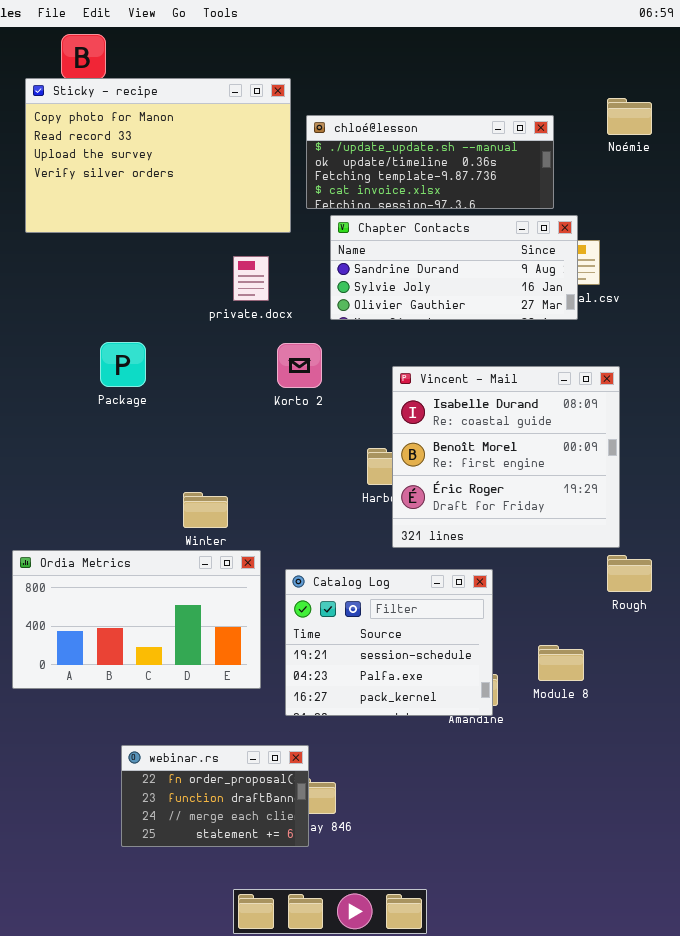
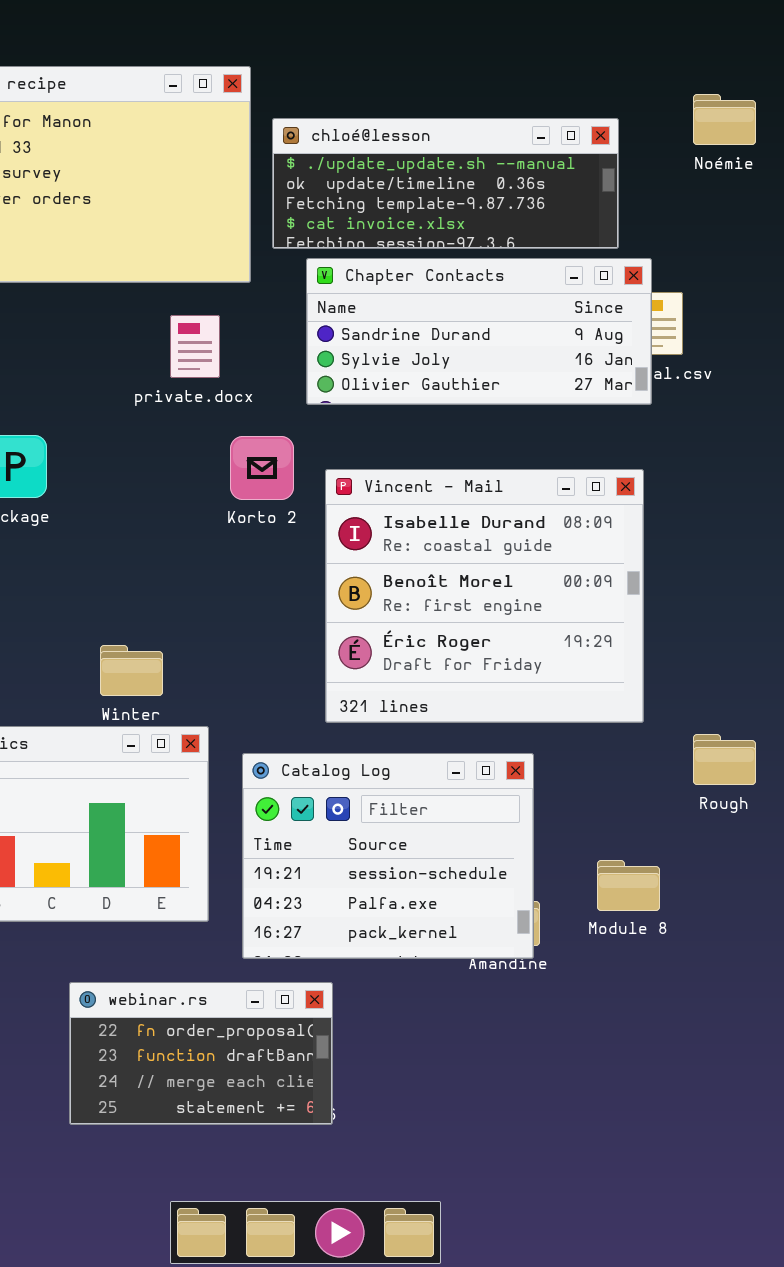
Vincent - Mail: [392,366,620,548] -> [325,469,644,723], moved
webinar.rs: [121,745,309,847] -> [69,982,333,1125], moved

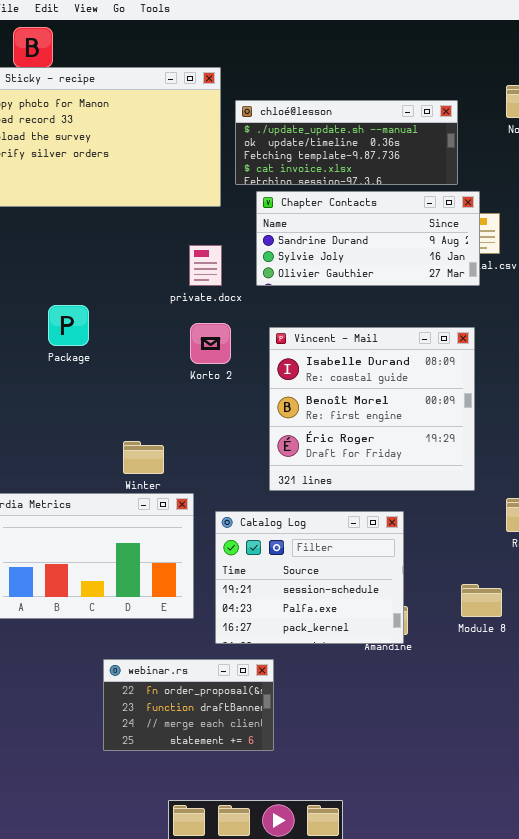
private.docx: [170,315,220,378] -> [189,245,222,286], moved
Korto 2: [230,436,294,500] -> [190,323,231,364], moved
Module 8: [597,860,660,911] -> [461,584,502,617], moved

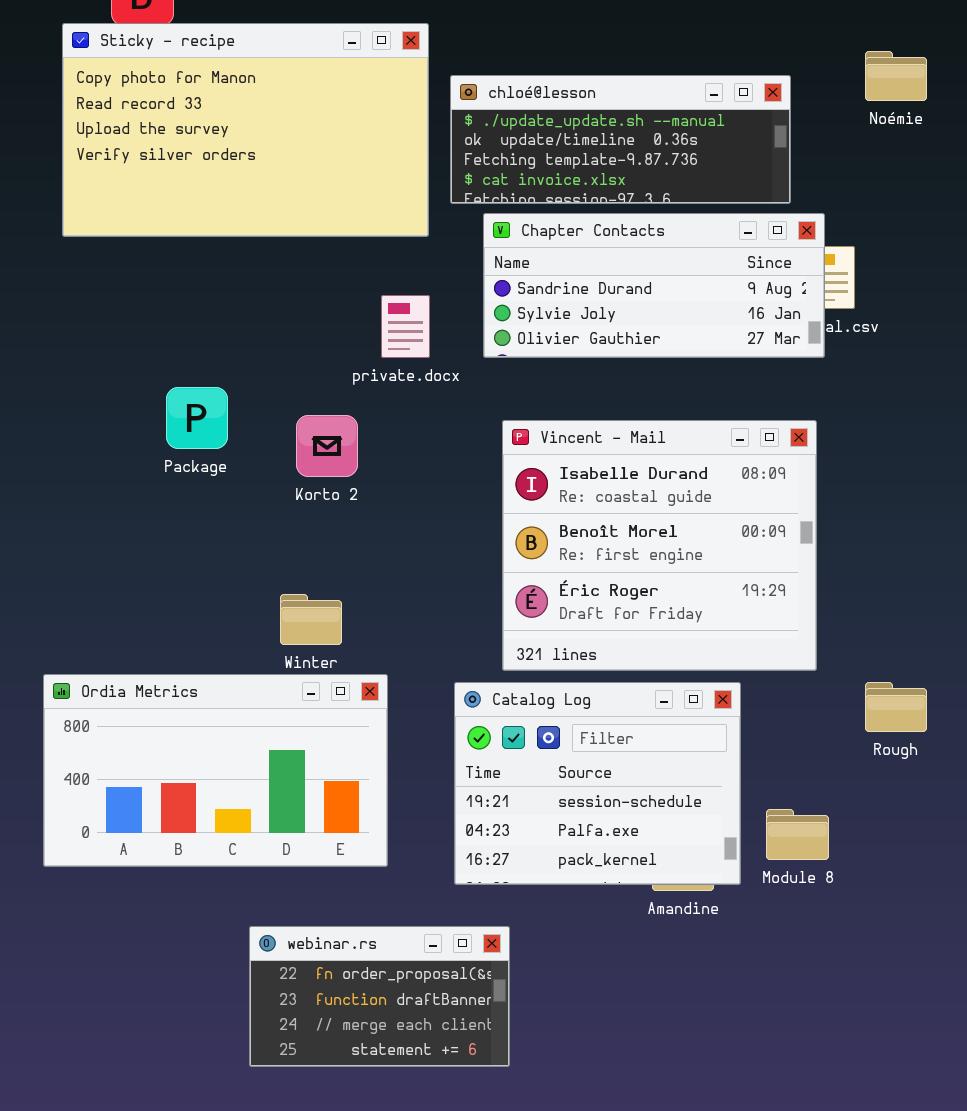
Korto 2: [190,323,231,364] -> [296,415,358,477], moved
Catalog Log: [215,511,404,644] -> [454,682,741,885], moved
Module 8: [461,584,502,617] -> [766,809,829,860], moved

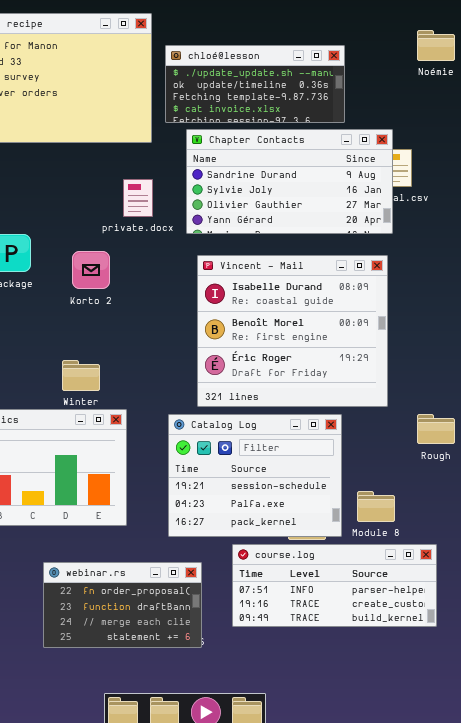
chloé@lesson: [450,75,791,204] -> [165,45,345,123], resized
Chapter Contacts: [483,213,825,358] -> [186,129,393,234], resized
course.log: none -> [232,544,437,627], opened

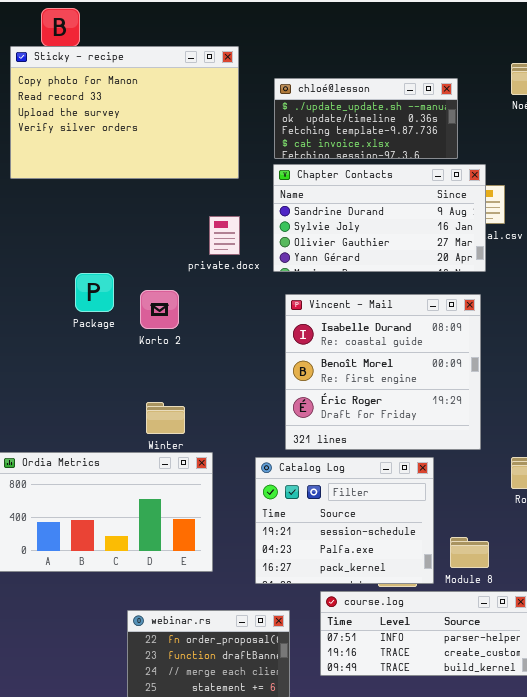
chloé@lesson: [165,45,345,123] -> [274,78,458,159], moved
Korto 2: [72,251,110,289] -> [140,290,179,329], moved

